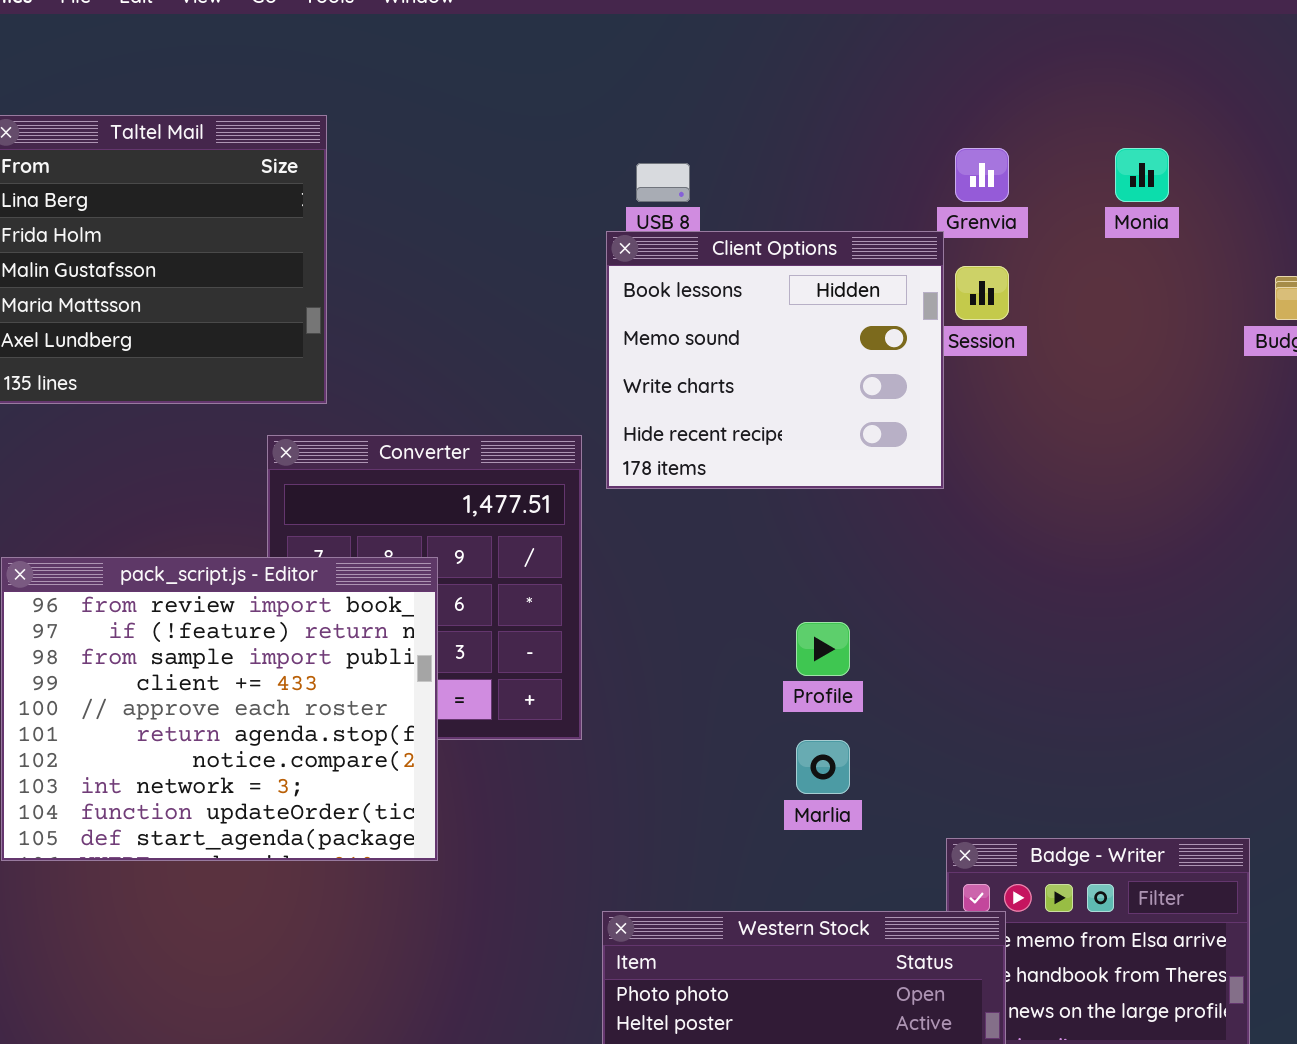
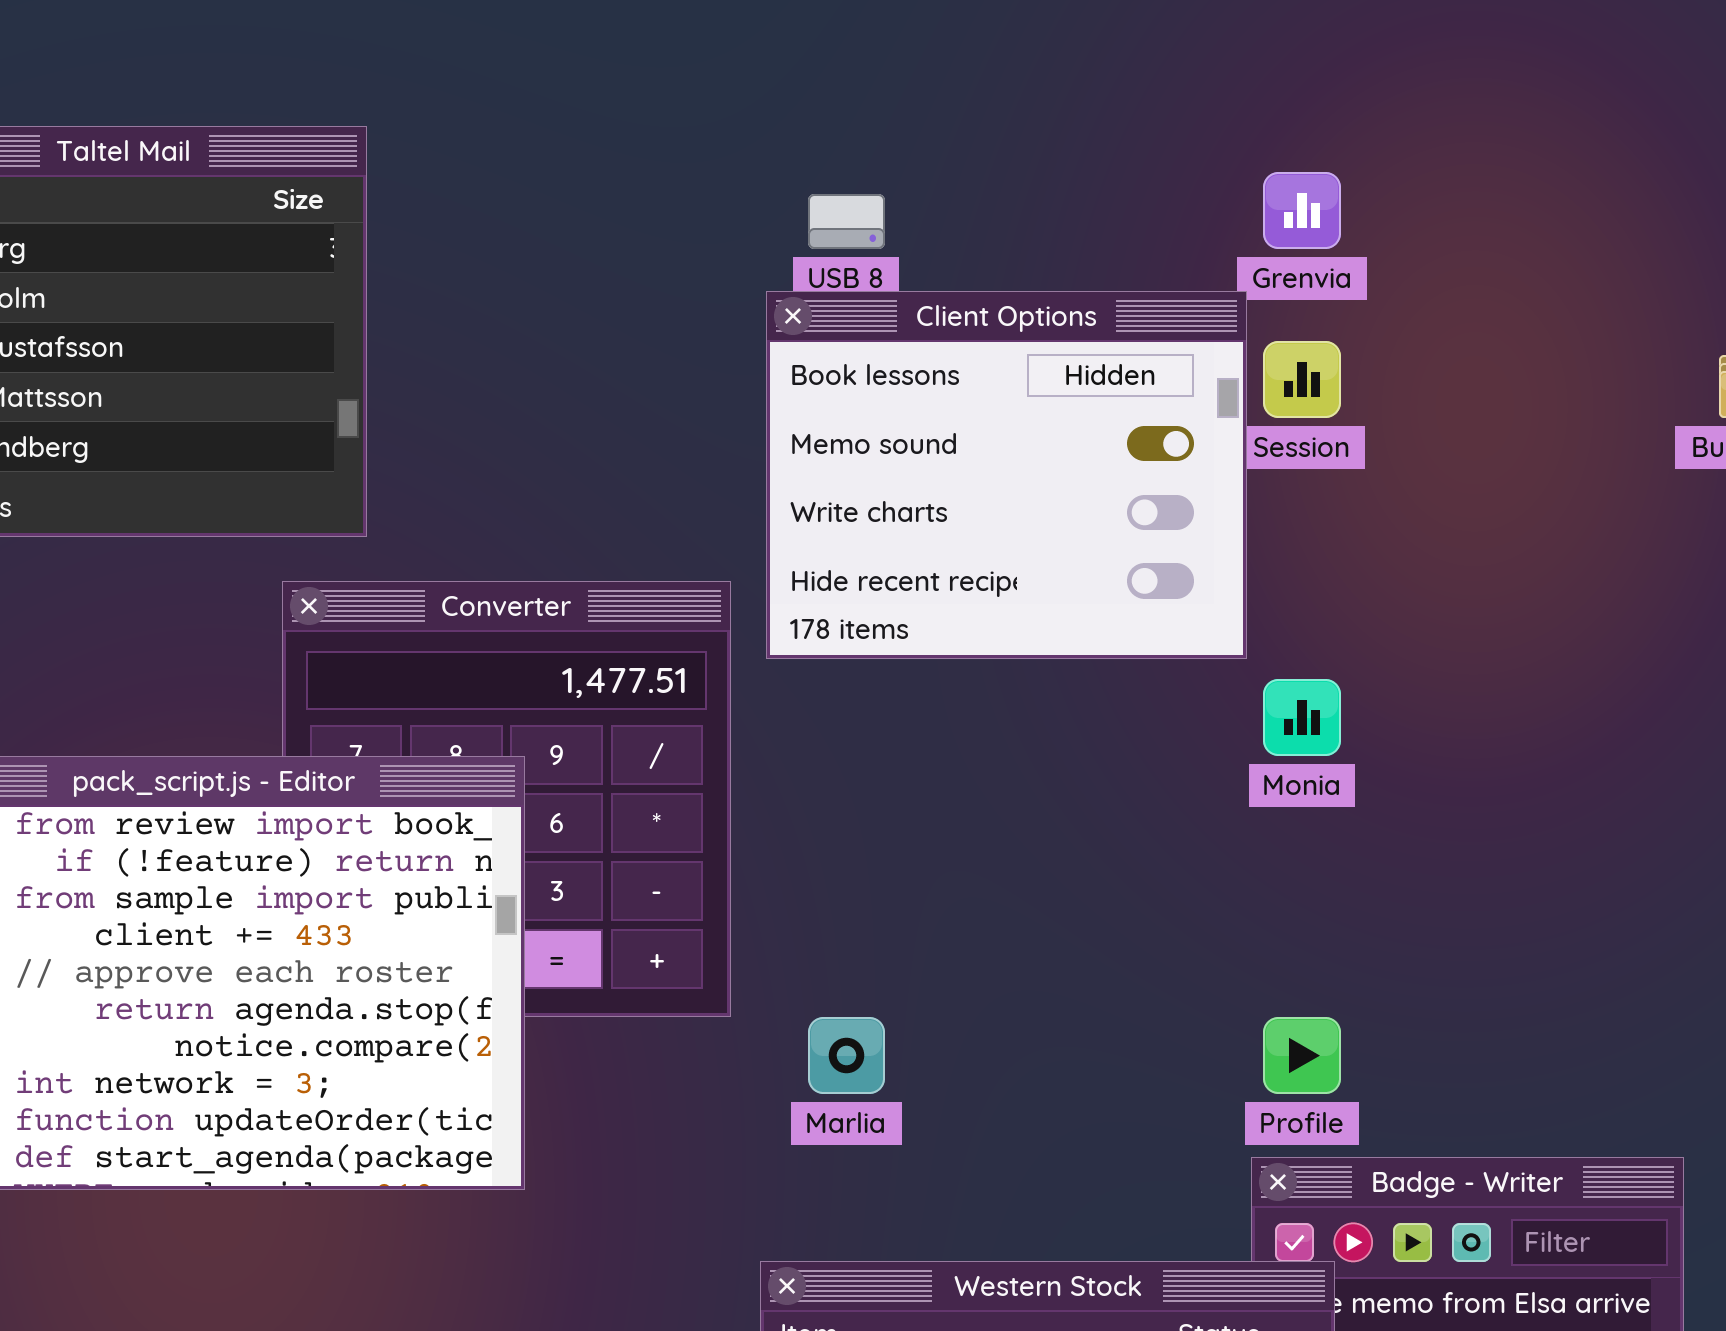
Monia: [1115,148,1169,202] -> [1263,679,1341,756], moved
Profile: [796,622,850,676] -> [1263,1017,1341,1094], moved
Marlia: [796,740,850,794] -> [808,1017,885,1094], moved

